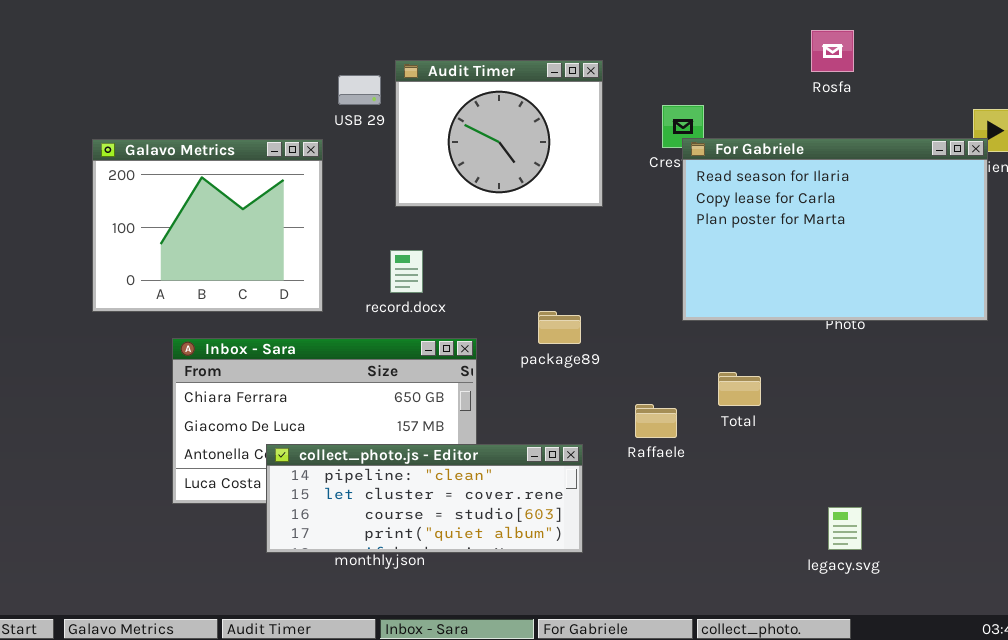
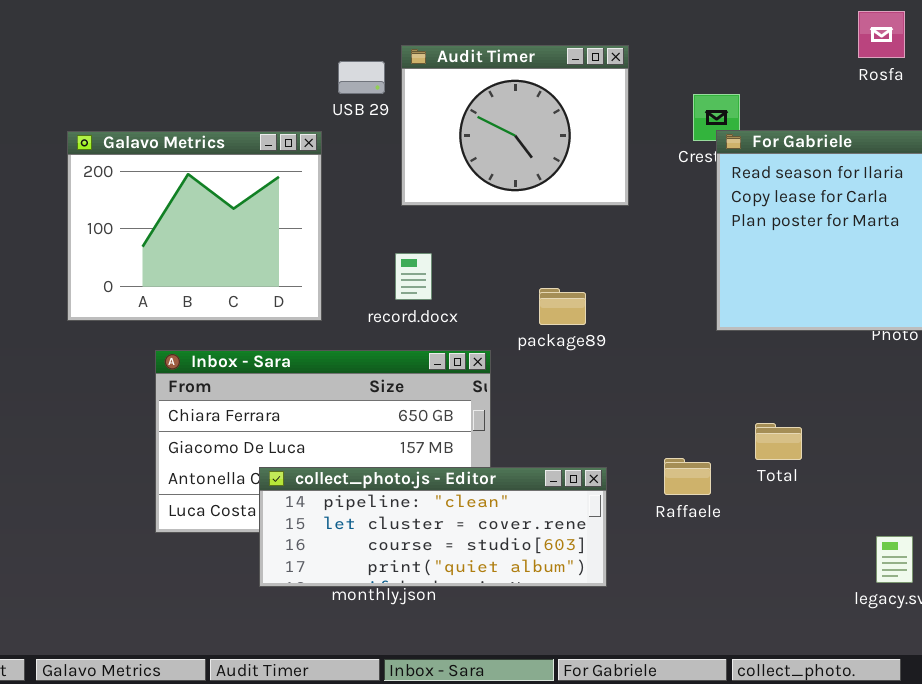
package89: [538,311,581,344] -> [539,288,586,325], moved
Total: [718,372,761,406] -> [755,423,802,460], moved
Raffaele: [635,404,677,438] -> [664,458,711,495], moved

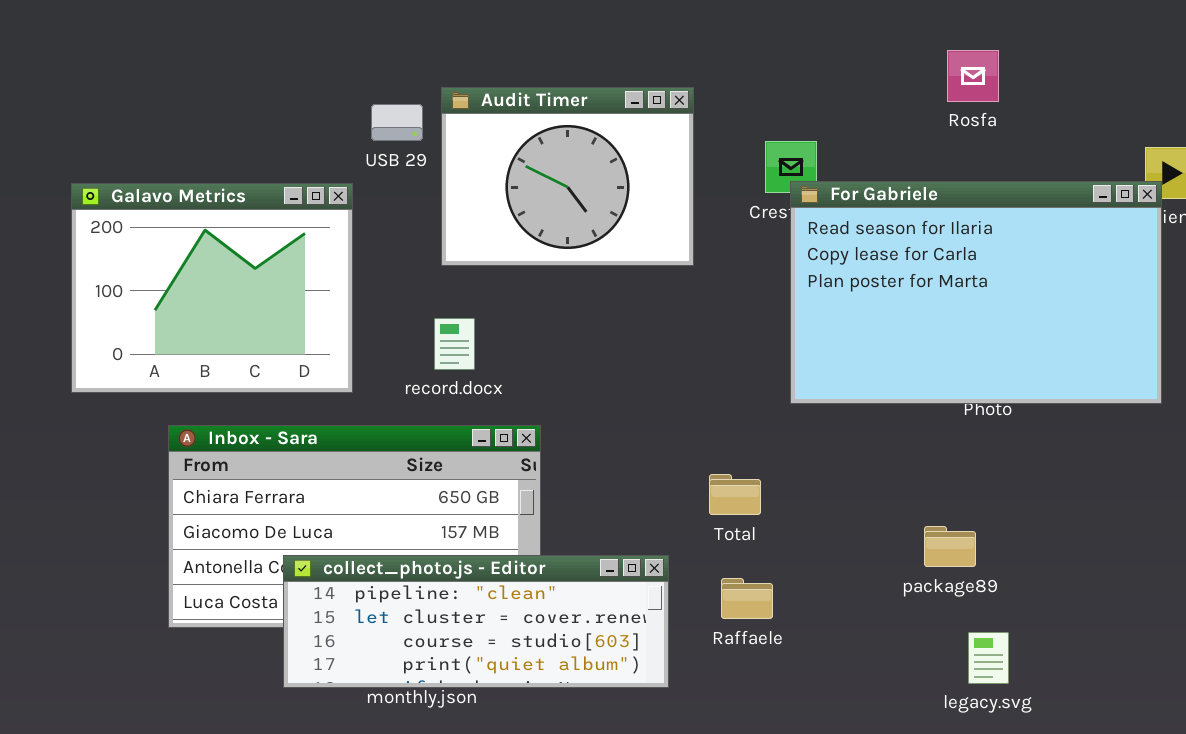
package89: [539,288,586,325] -> [924,526,976,567], moved
Total: [755,423,802,460] -> [709,474,761,515], moved
Raffaele: [664,458,711,495] -> [721,578,773,619], moved

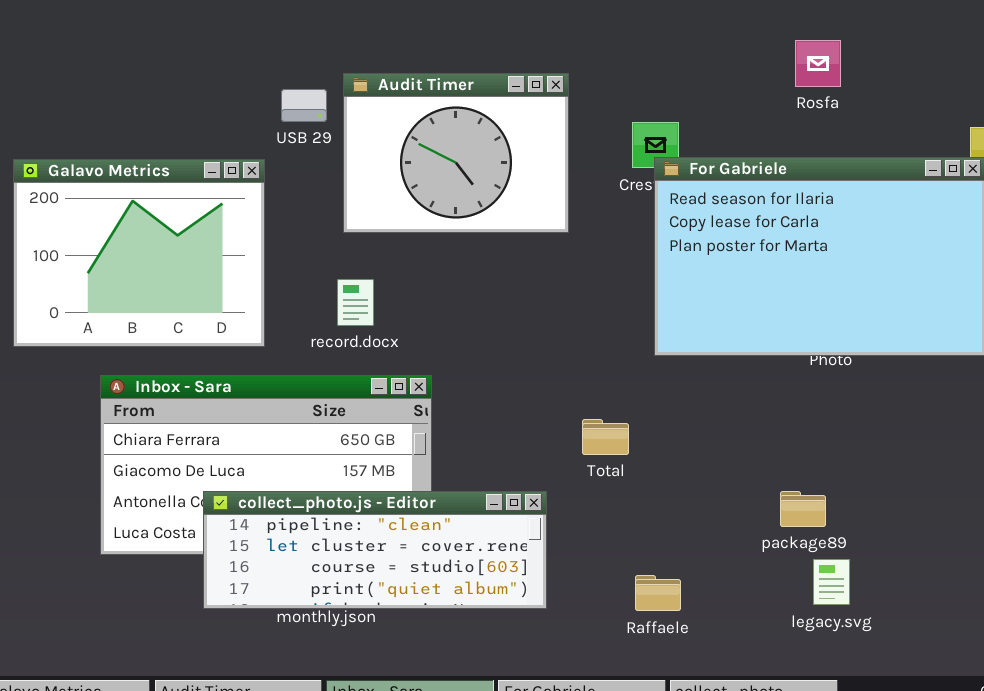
package89: [924,526,976,567] -> [780,491,826,527], moved
Raffaele: [721,578,773,619] -> [635,575,681,611], moved

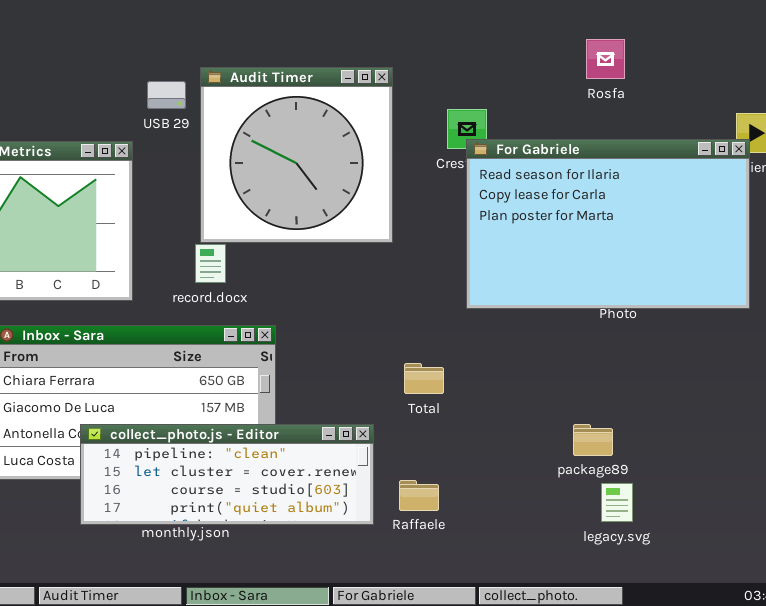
Audit Timer: [343,73,569,233] -> [200,67,393,243], resized
Raffaele: [635,575,681,611] -> [399,480,439,511], moved

